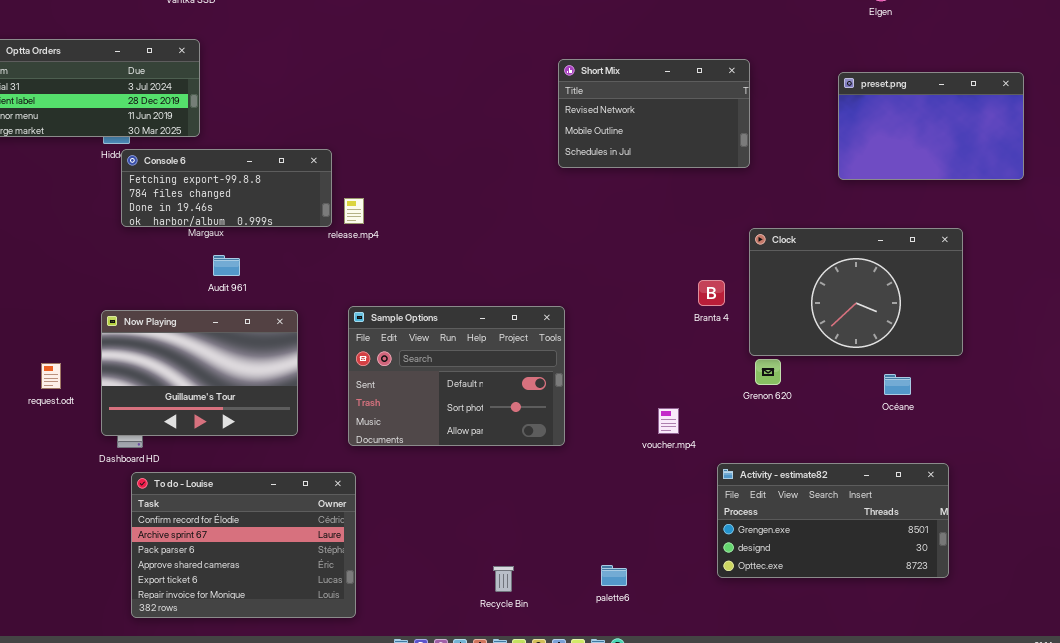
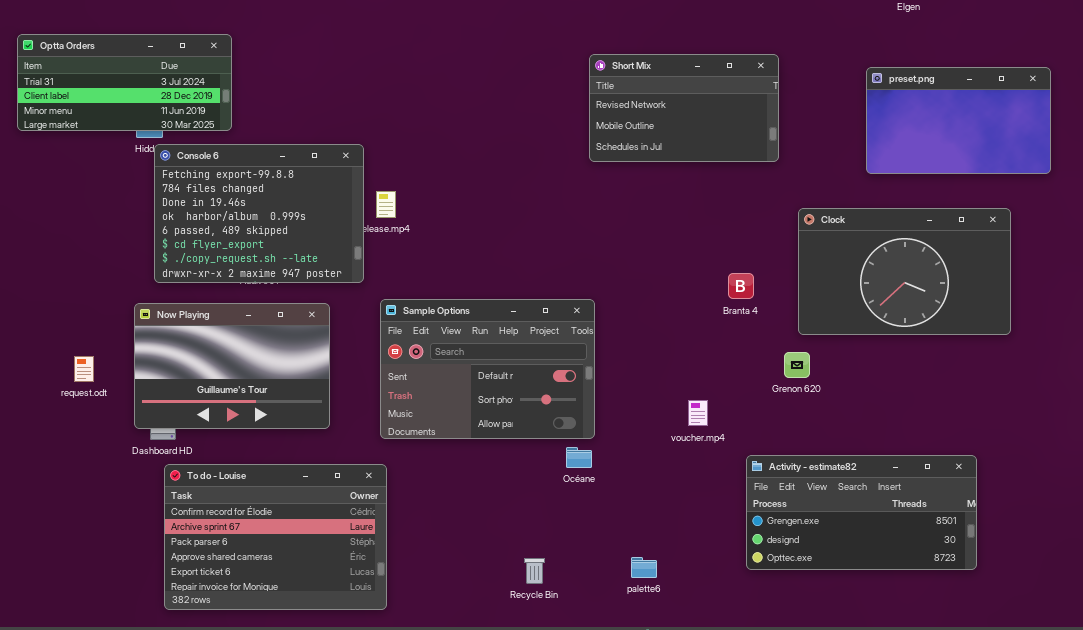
Console 6: [121,149,332,227] -> [154,144,364,283], resized
Clock: [749,228,963,356] -> [798,208,1011,335], moved
Océane: [884,374,911,395] -> [566,447,592,468], moved

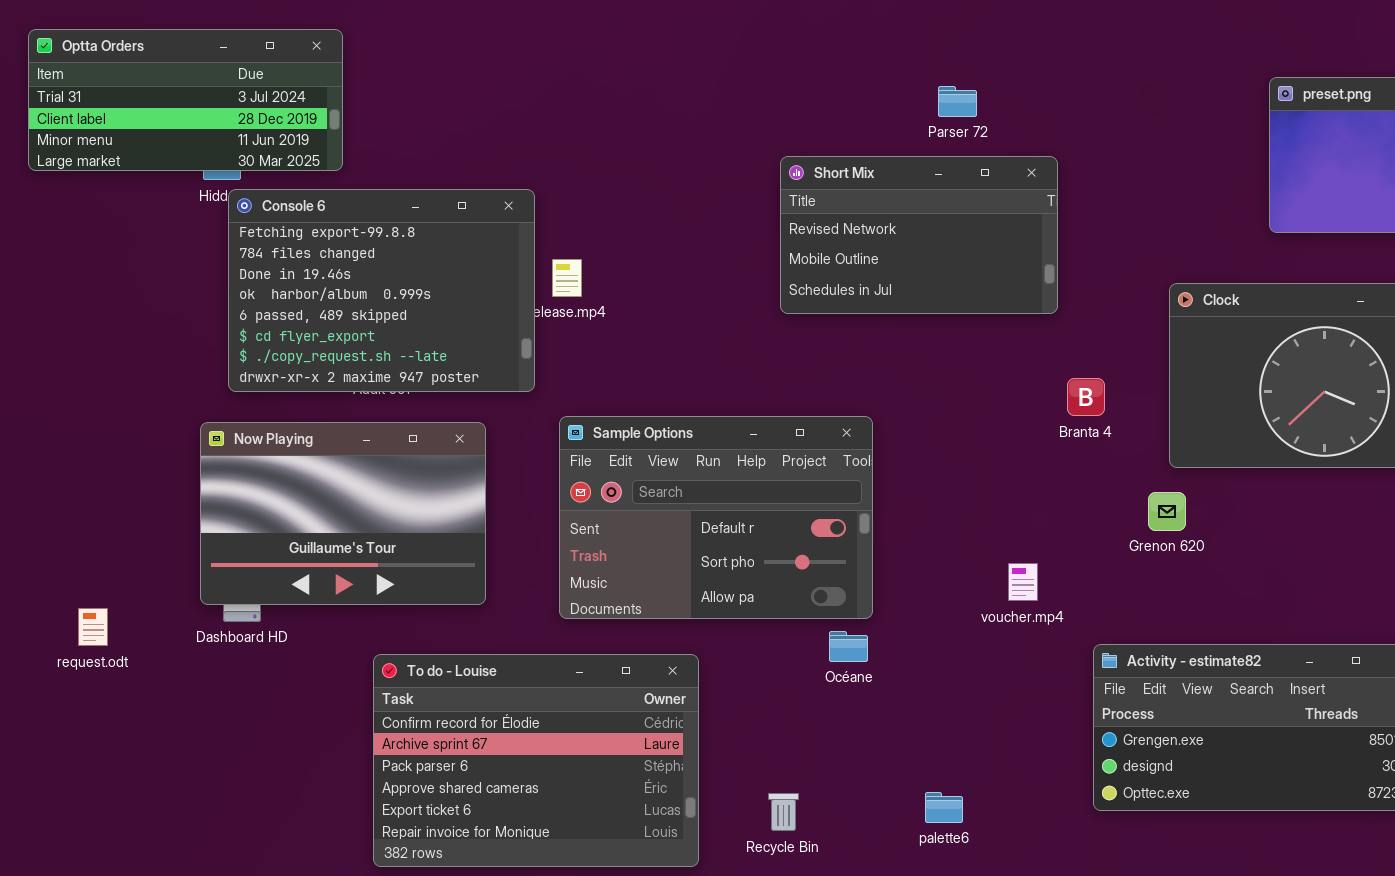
Short Mix: [589,54,779,162] -> [780,156,1058,314], moved
request.odt: [74,356,94,382] -> [78,608,108,646], moved
To do - Louise: [164,464,387,610] -> [373,654,699,867], moved

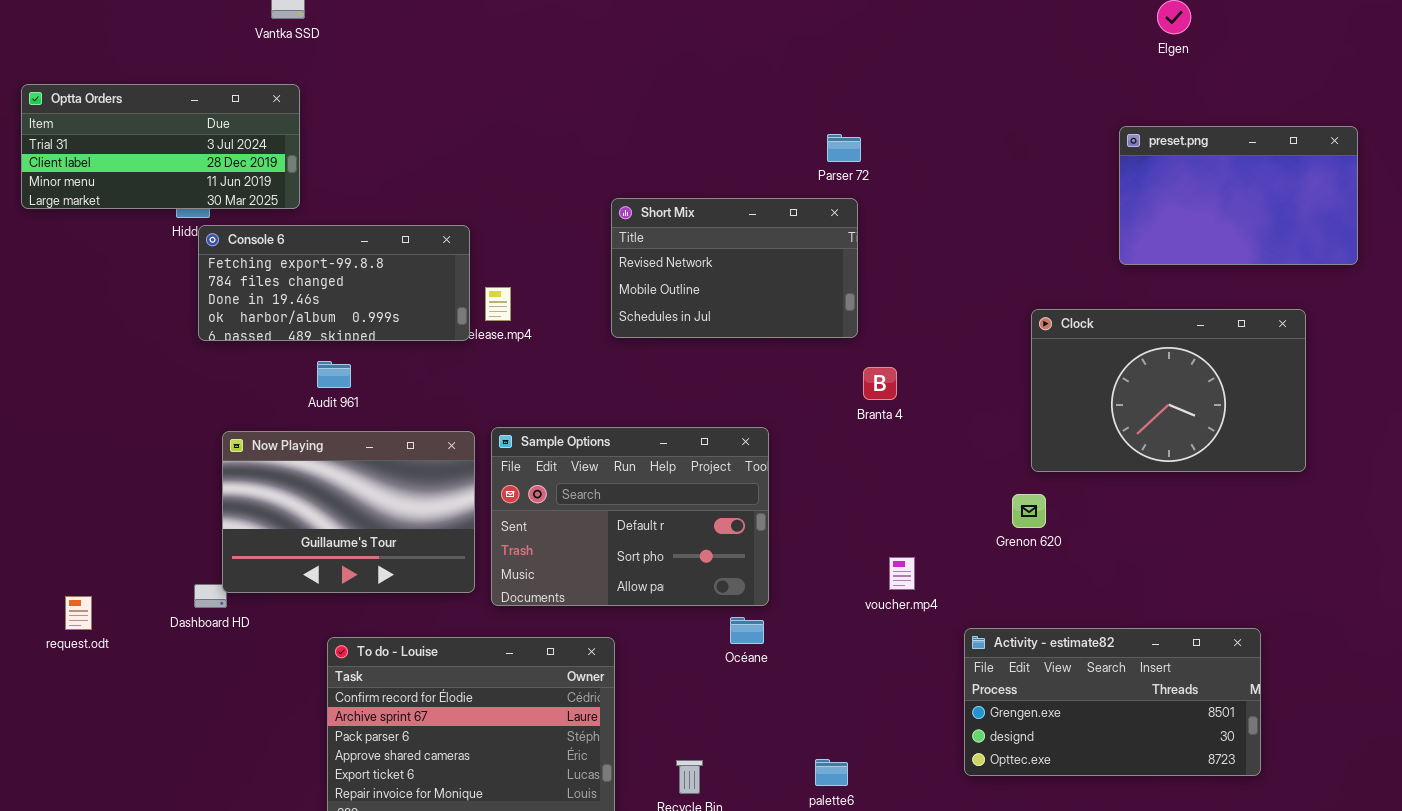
Short Mix: [780,156,1058,314] -> [611,198,858,338], moved
Console 6: [228,189,535,392] -> [198,225,470,341], resized
Branta 4: [1067,378,1105,416] -> [863,367,897,400], moved
Now Playing: [200,422,486,605] -> [222,431,475,593], moved

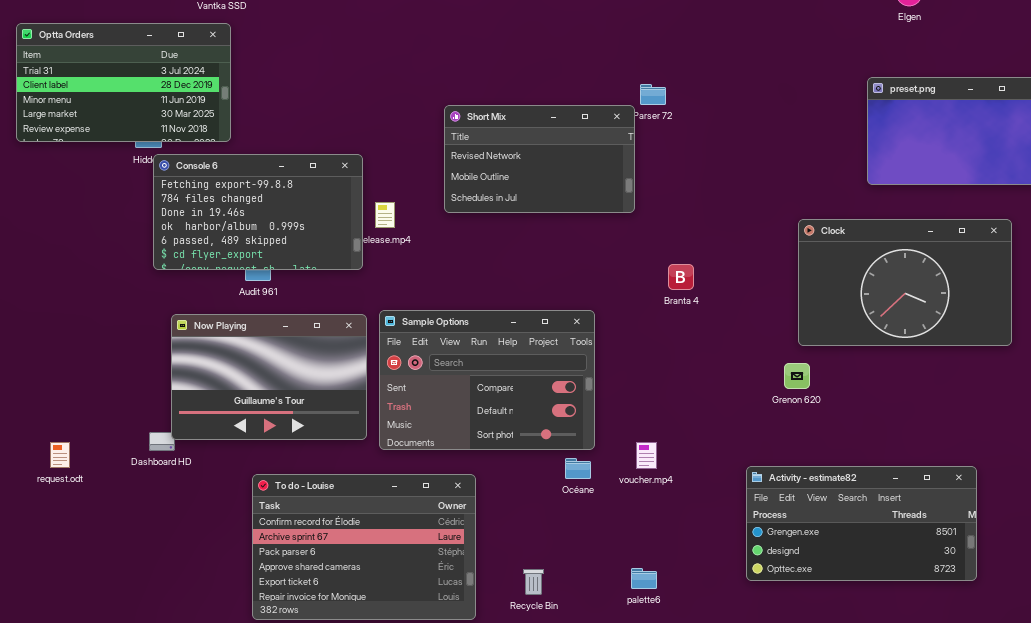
Optta Orders: [21,84,300,209] -> [16,23,231,142], resized
Short Mix: [611,198,858,338] -> [444,105,635,213], moved
Console 6: [198,225,470,341] -> [153,154,363,270], resized
Sample Options: [491,427,769,606] -> [379,310,595,450], scrolled up 1 row
voucher.mp4: [889,557,915,590] -> [636,442,657,469], moved

